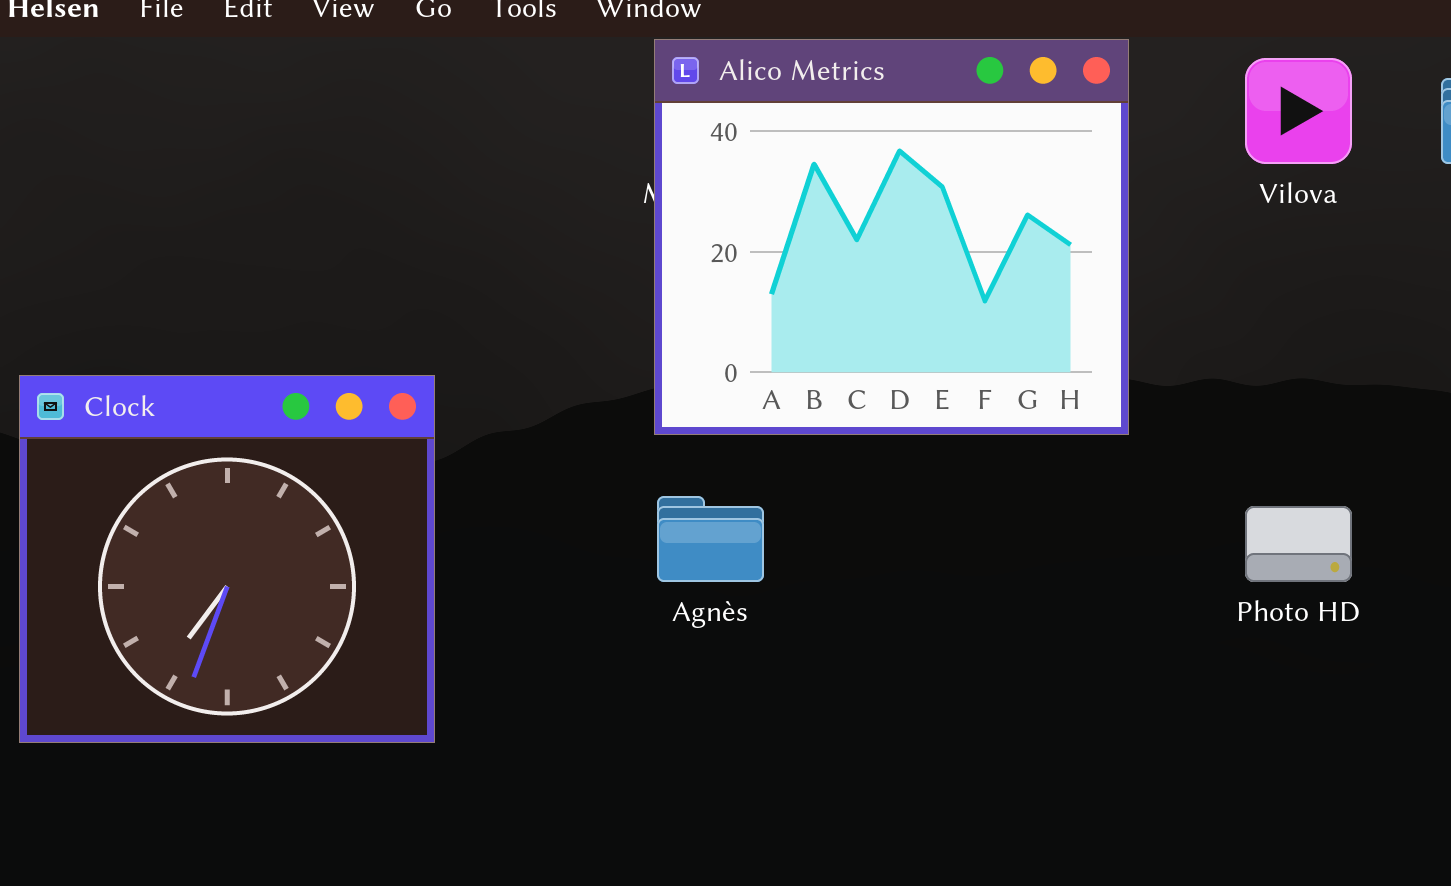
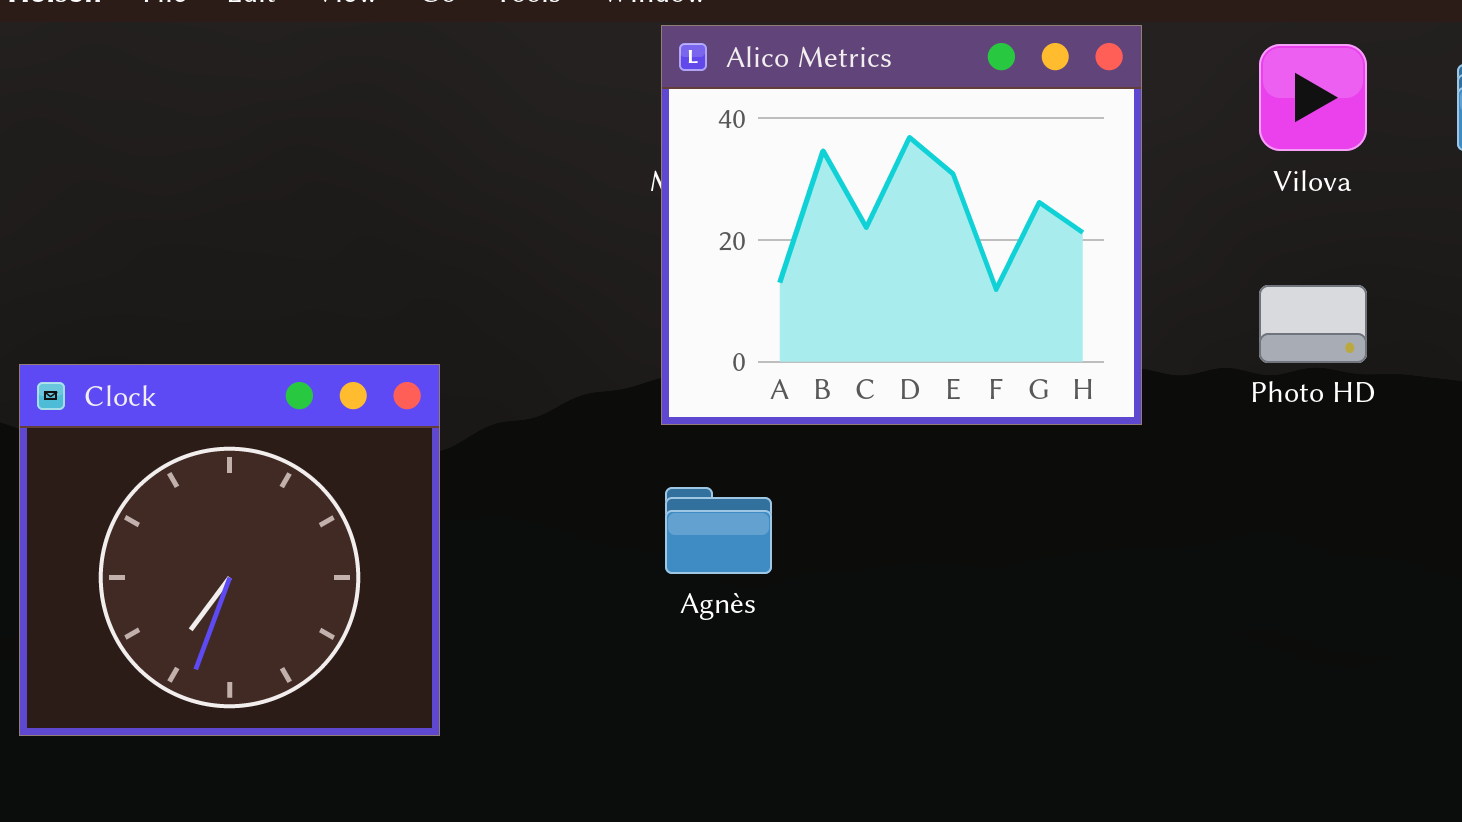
Photo HD: [1245,506,1352,582] -> [1259,285,1367,363], moved

